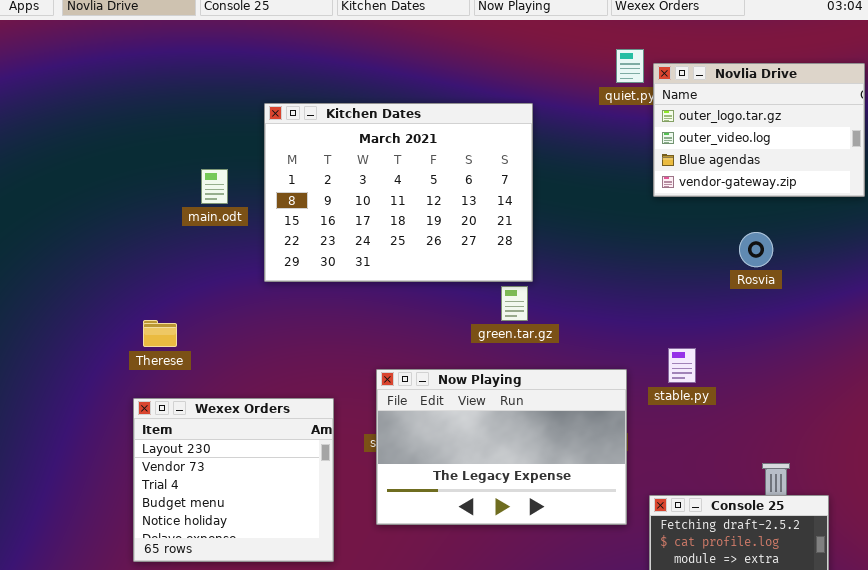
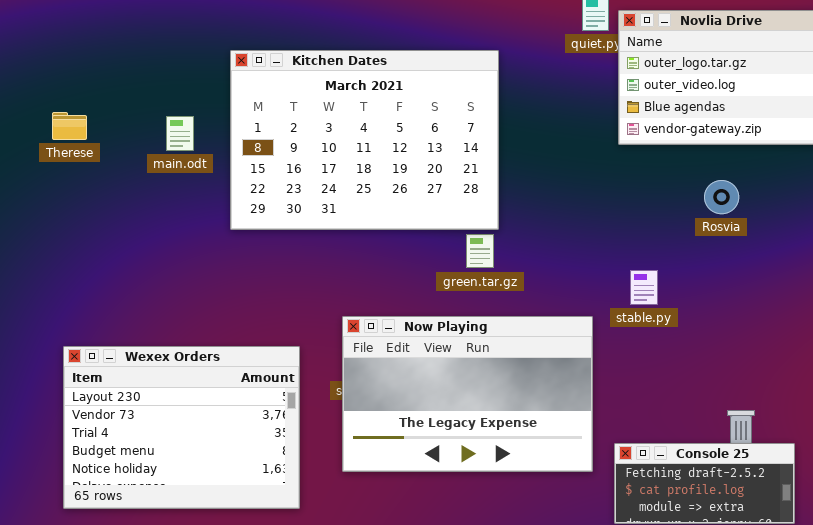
Therese: [143,320,177,347] -> [52,112,87,140], moved
stable.py: [668,348,696,383] -> [630,270,658,305], moved
Wexex Orders: [133,398,334,562] -> [63,346,300,509], resized

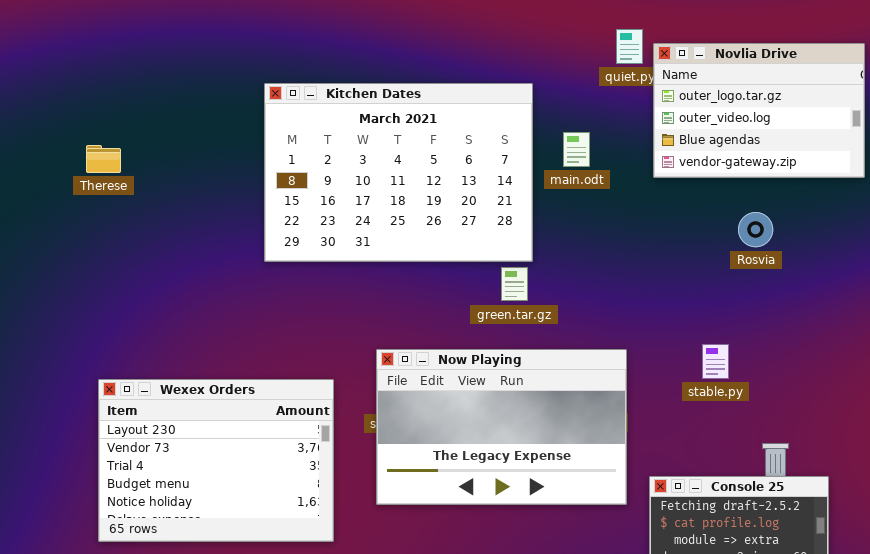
main.odt: [166,116,194,151] -> [563,132,590,167], moved
stable.py: [630,270,658,305] -> [702,344,729,379], moved

